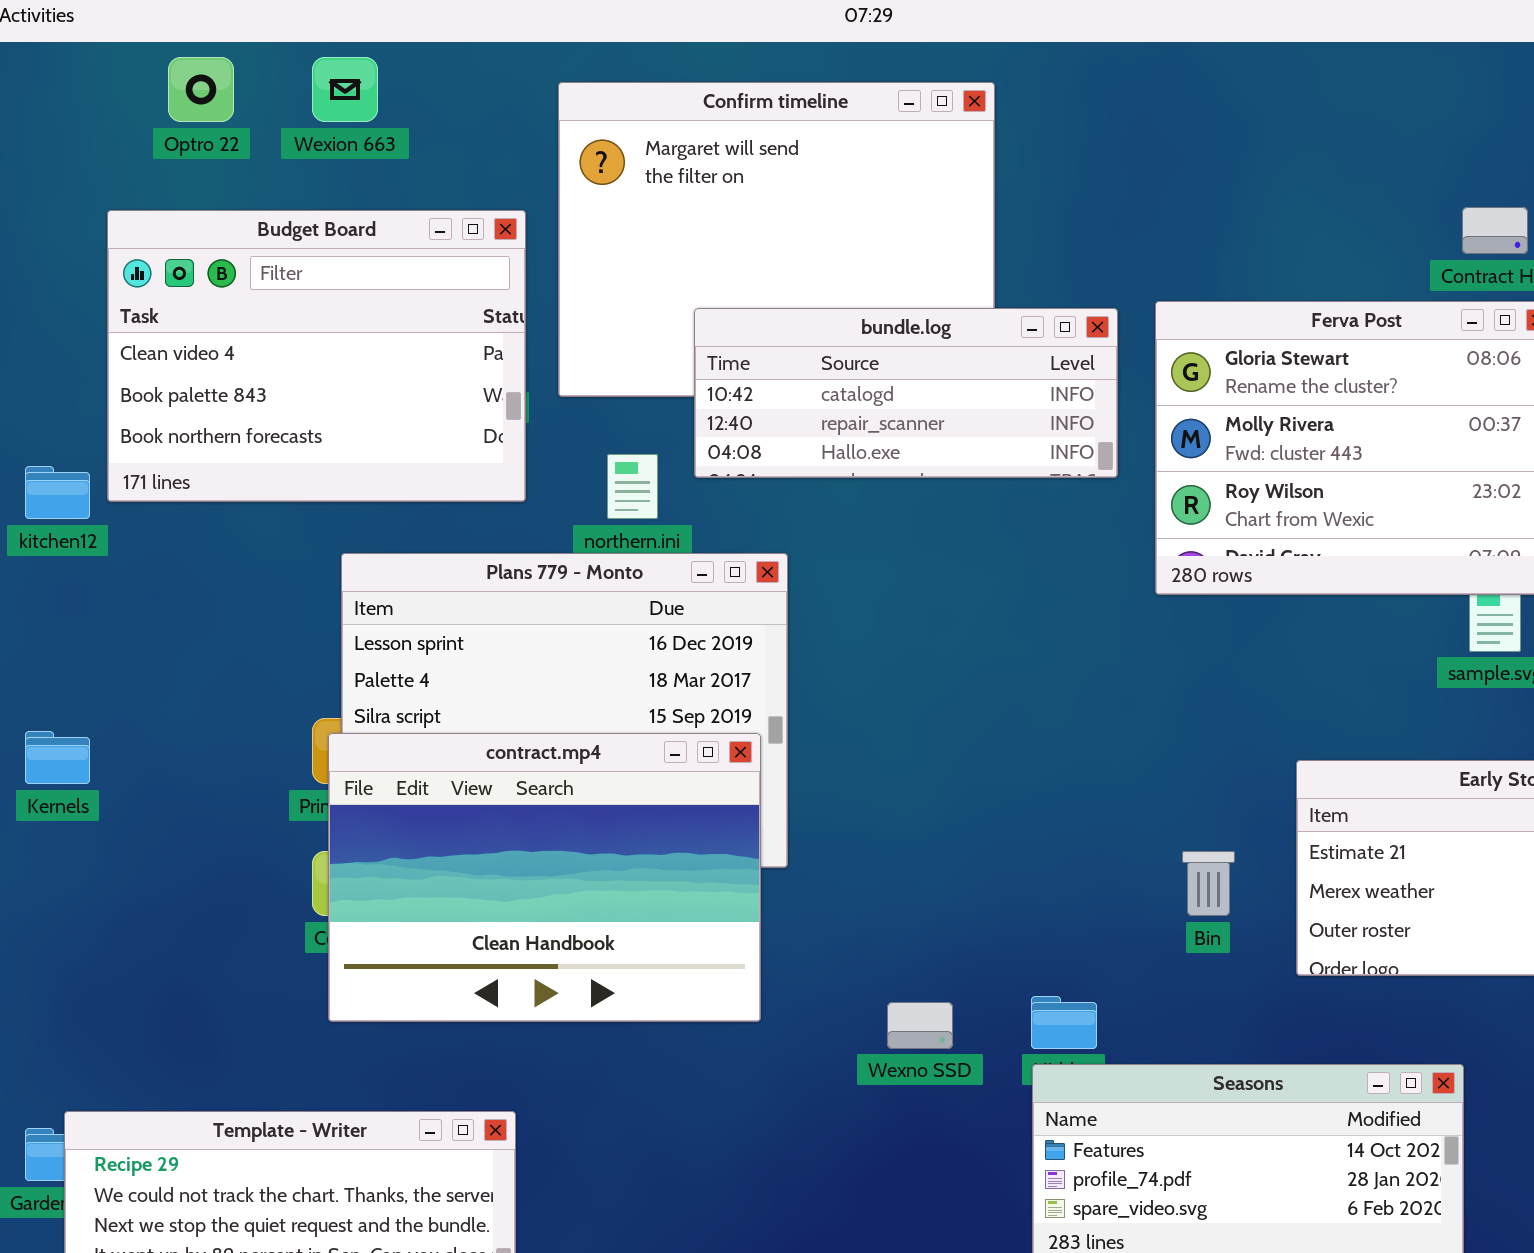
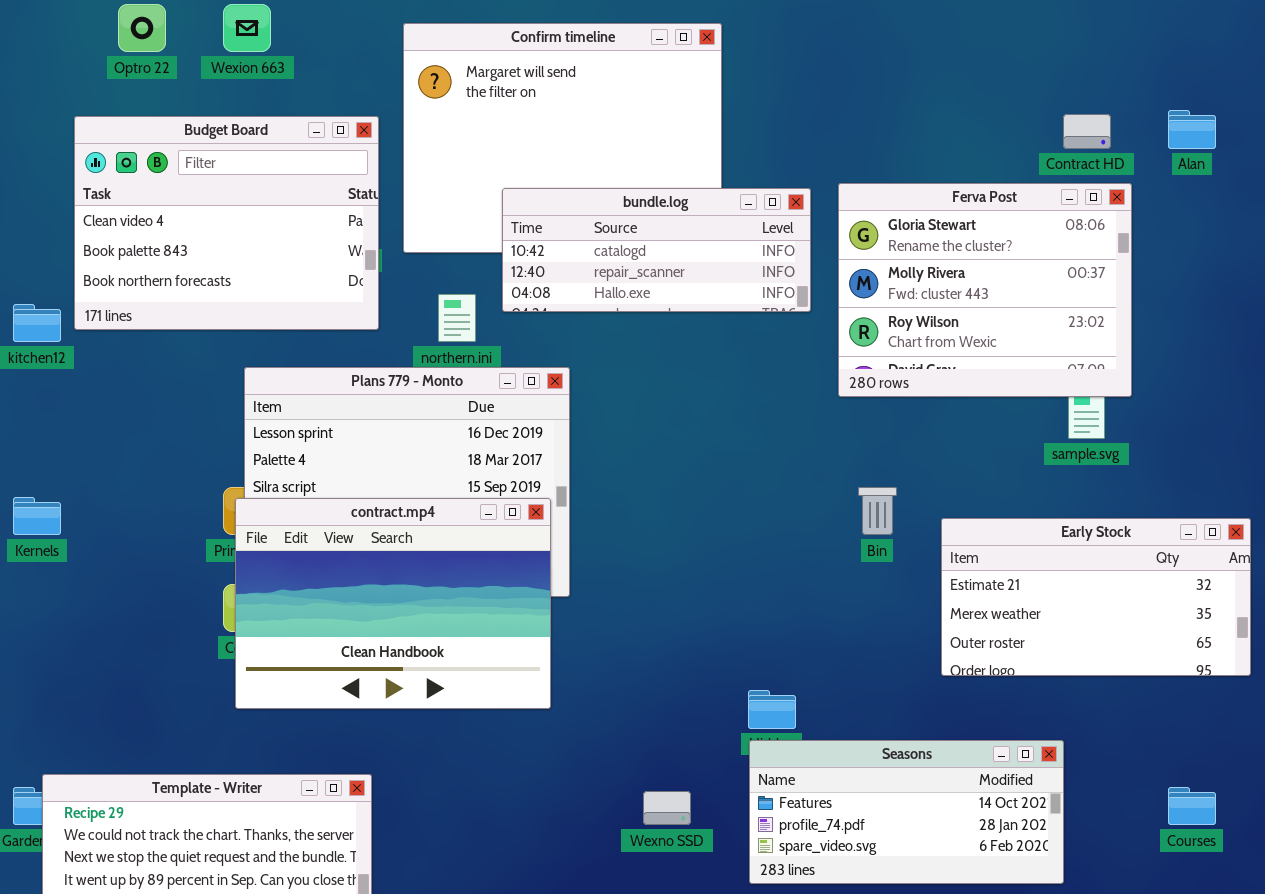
Bin: [1182,851,1235,916] -> [858,487,897,535], moved
Wexno SSD: [887,1002,953,1049] -> [643,791,691,825], moved

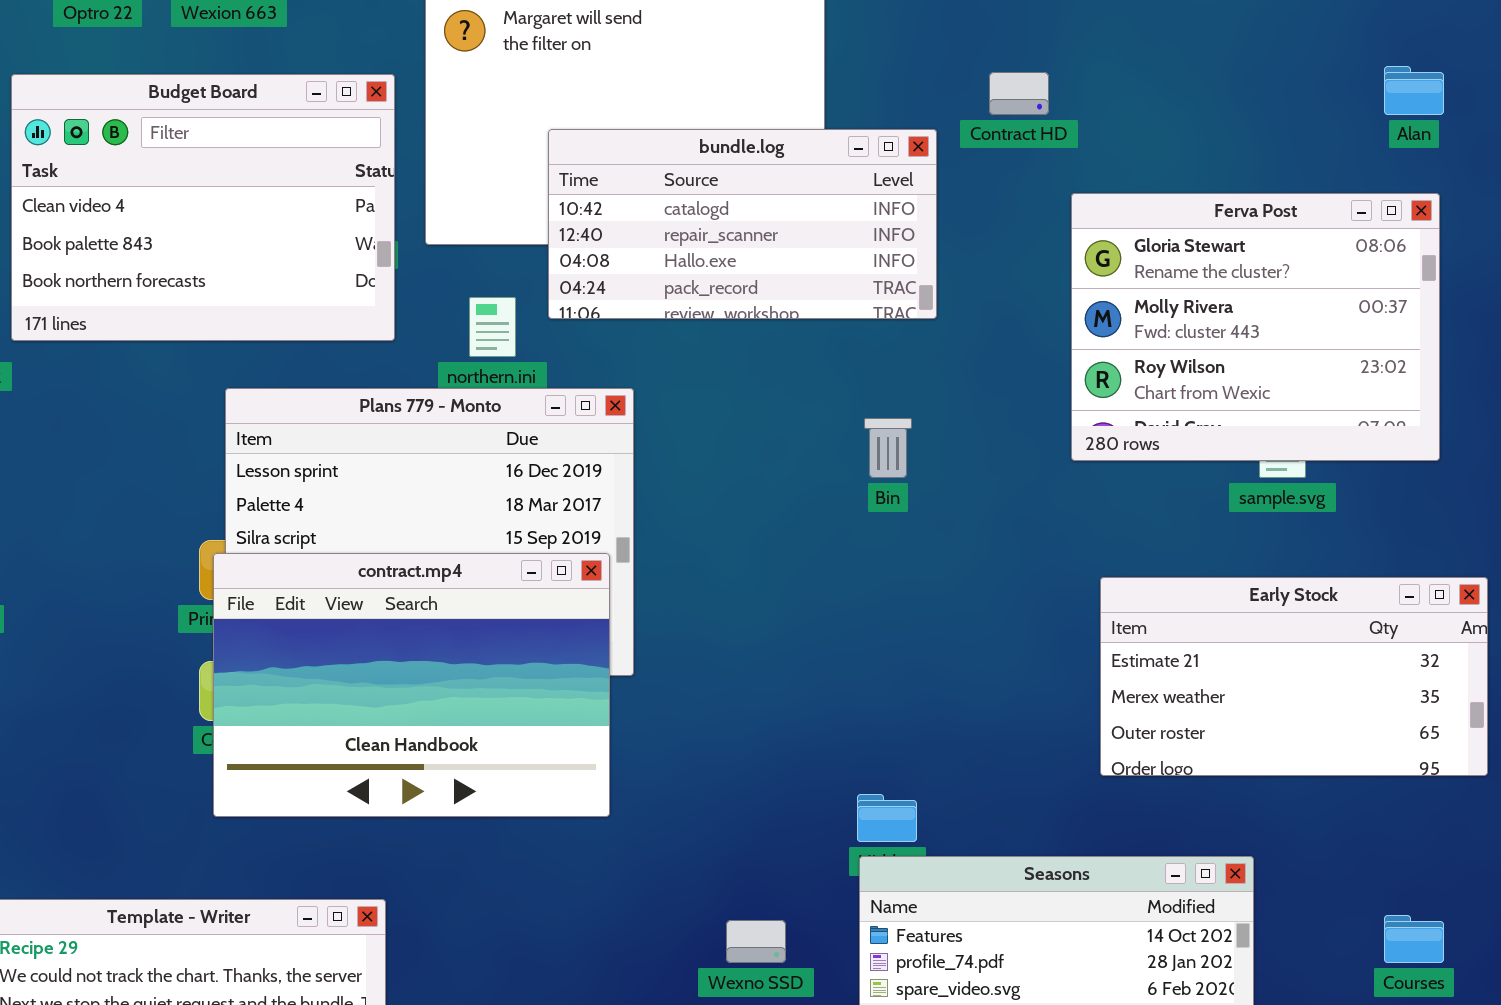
Contract HD: [1063,114,1111,149] -> [989,72,1049,115], moved
Ferva Post: [838,183,1132,397] -> [1071,193,1440,461], moved
bundle.log: [502,188,811,312] -> [548,129,937,319], resized
Bin: [858,487,897,535] -> [864,418,912,478], moved

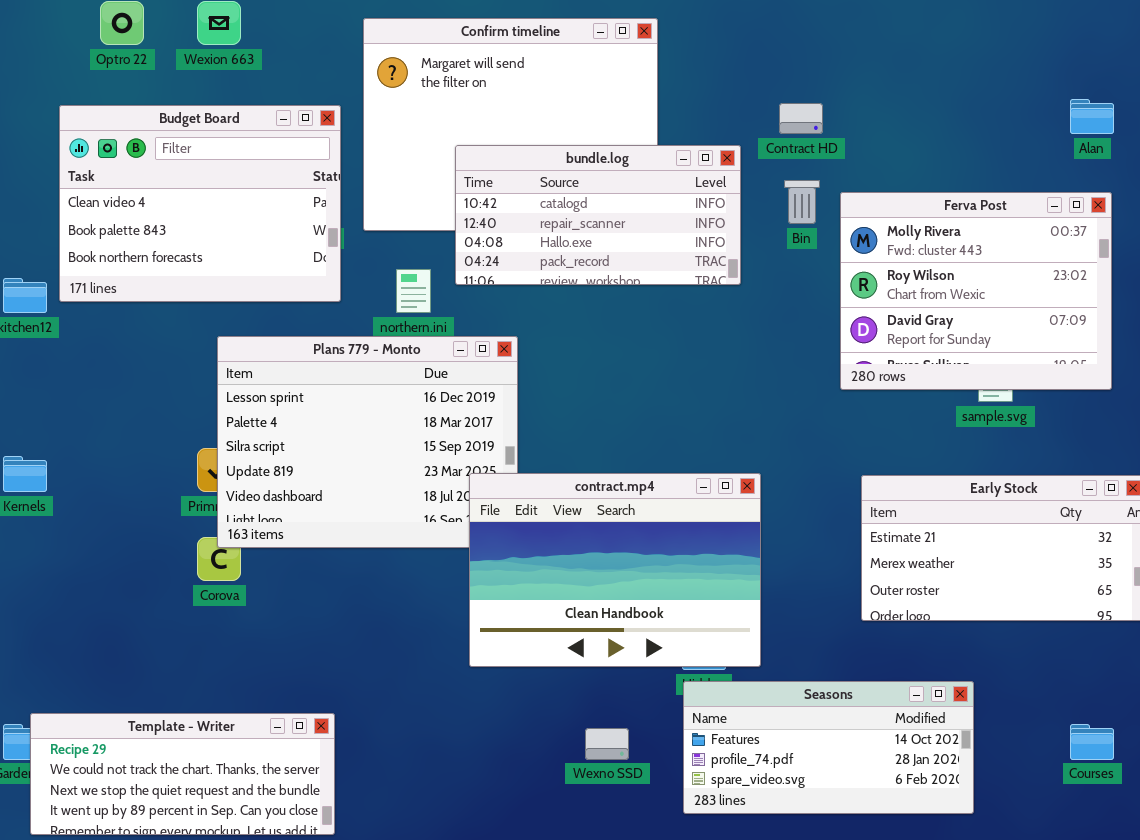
Ferva Post: [1071,193,1440,461] -> [840,192,1112,390], scrolled down 1 row
Bin: [864,418,912,478] -> [784,180,820,224], moved
contract.mp4: [213,553,610,817] -> [469,473,761,667], moved

